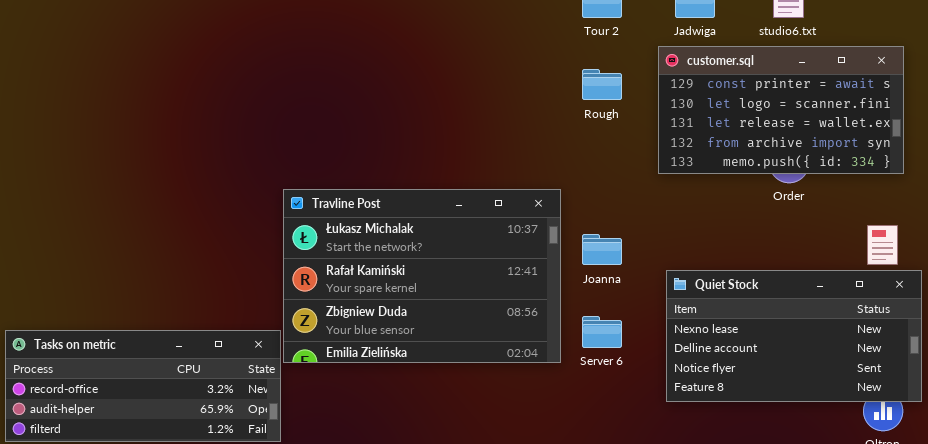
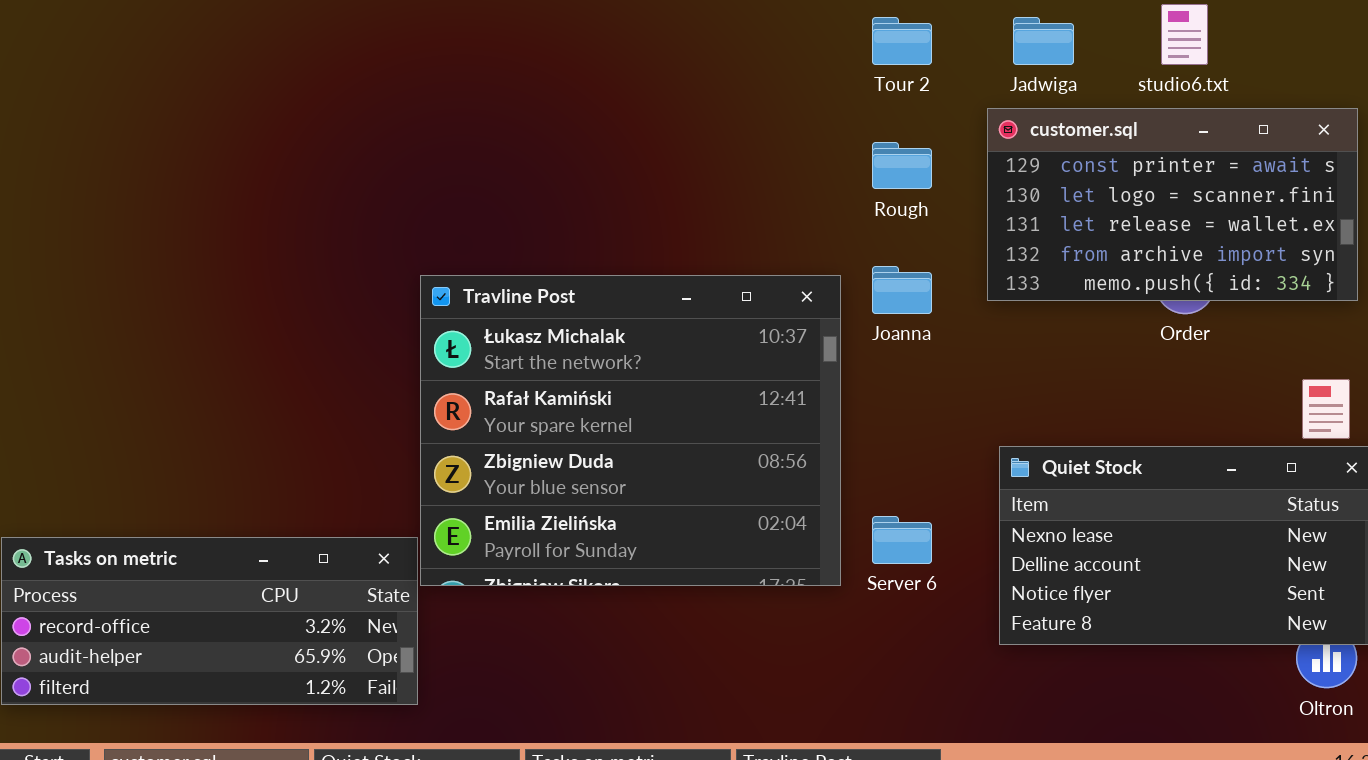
Travline Post: [283,189,561,363] -> [420,275,841,586], resized
Joanna: [582,234,622,265] -> [872,266,932,314], moved

